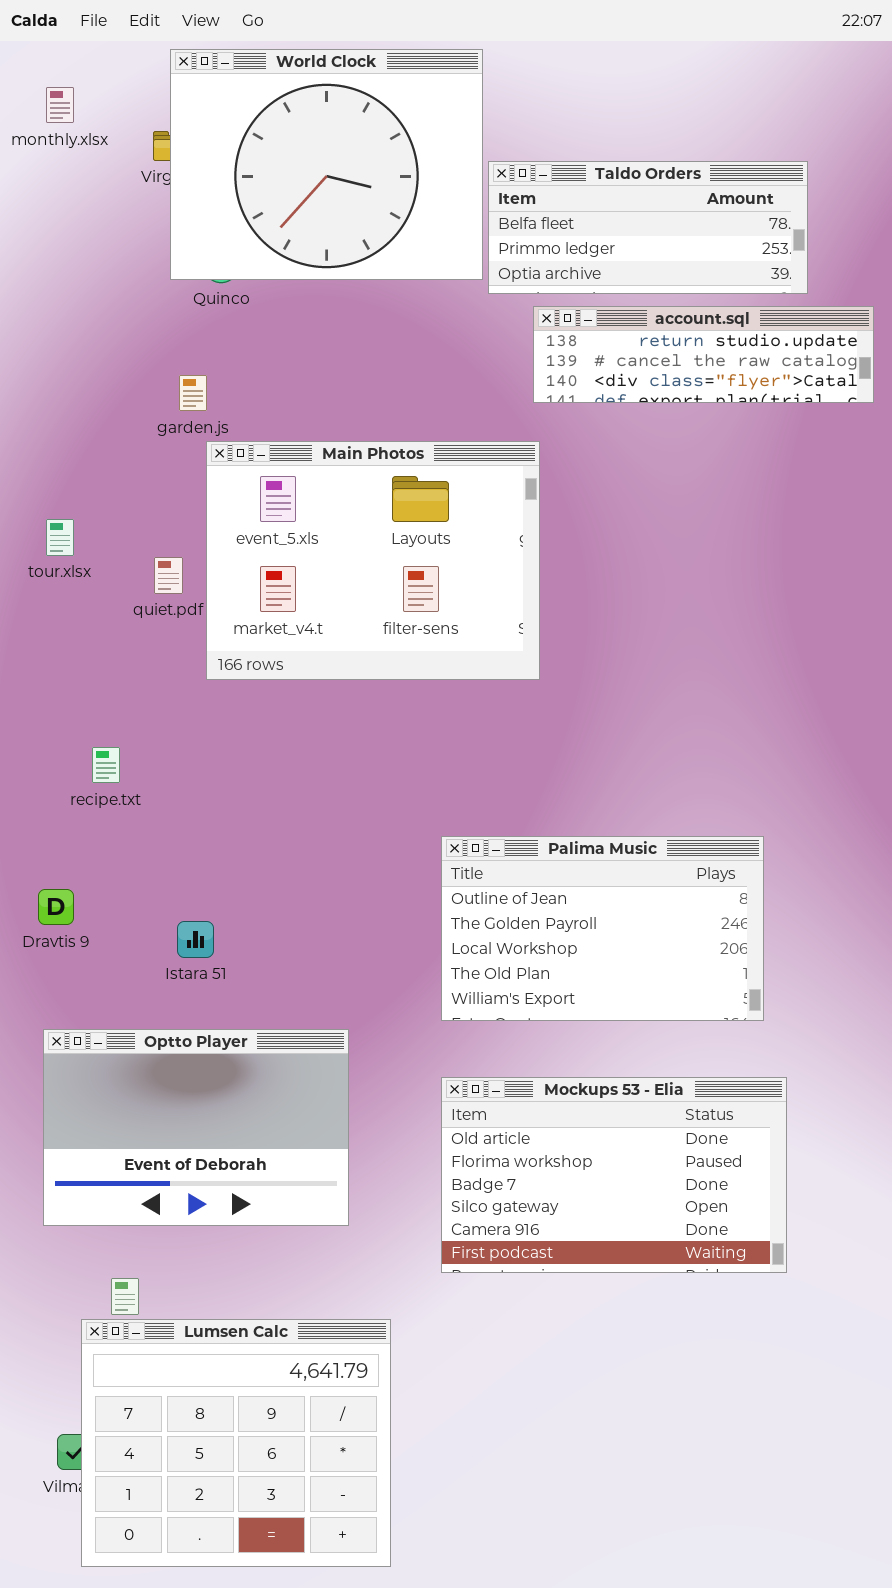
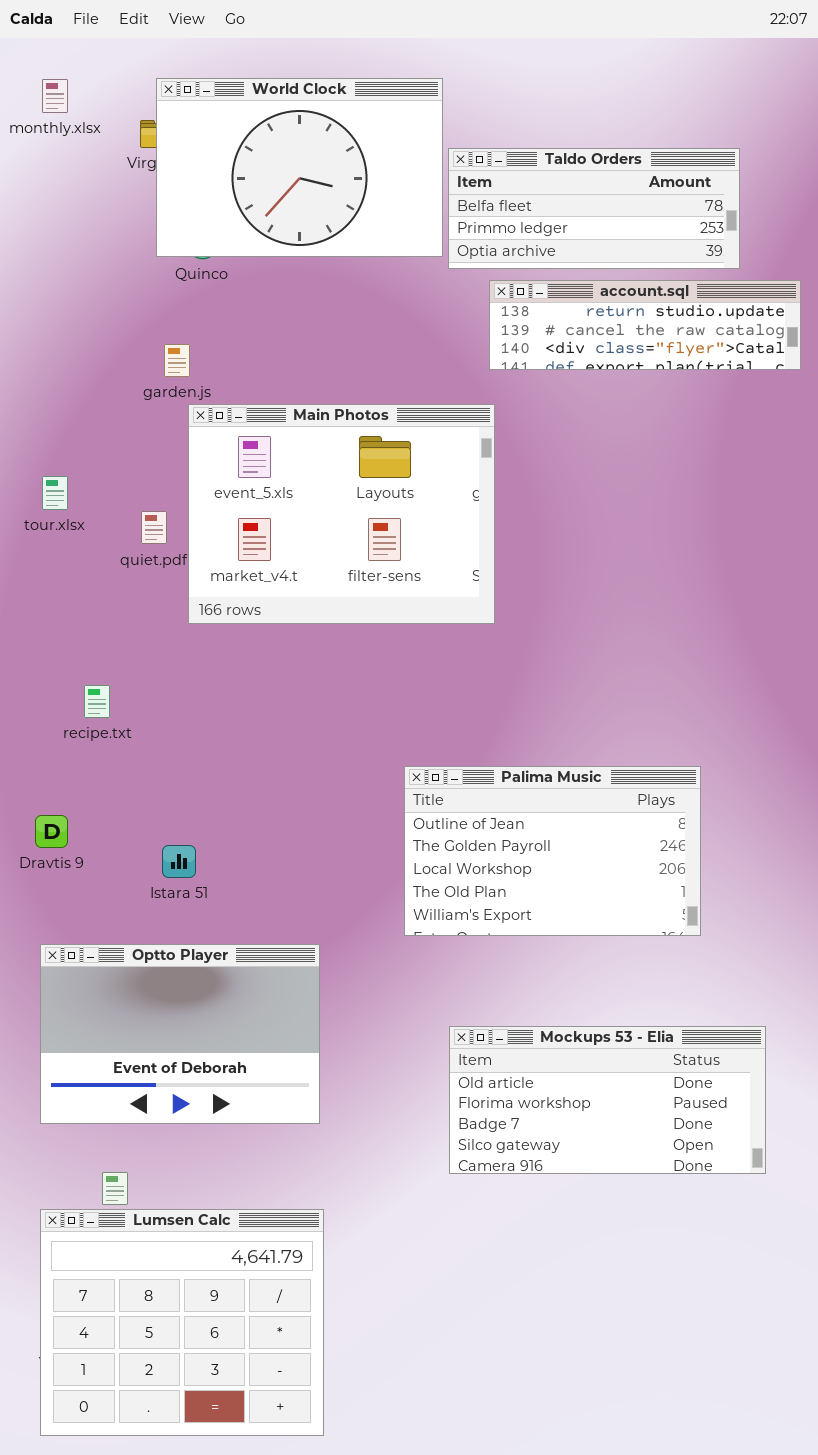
World Clock: [170,49,483,280] -> [156,78,443,257], resized
Mockups 53 - Elia: [441,1077,787,1273] -> [449,1026,766,1174], moved, resized
Lumsen Calc: [81,1319,391,1567] -> [40,1209,324,1436], moved

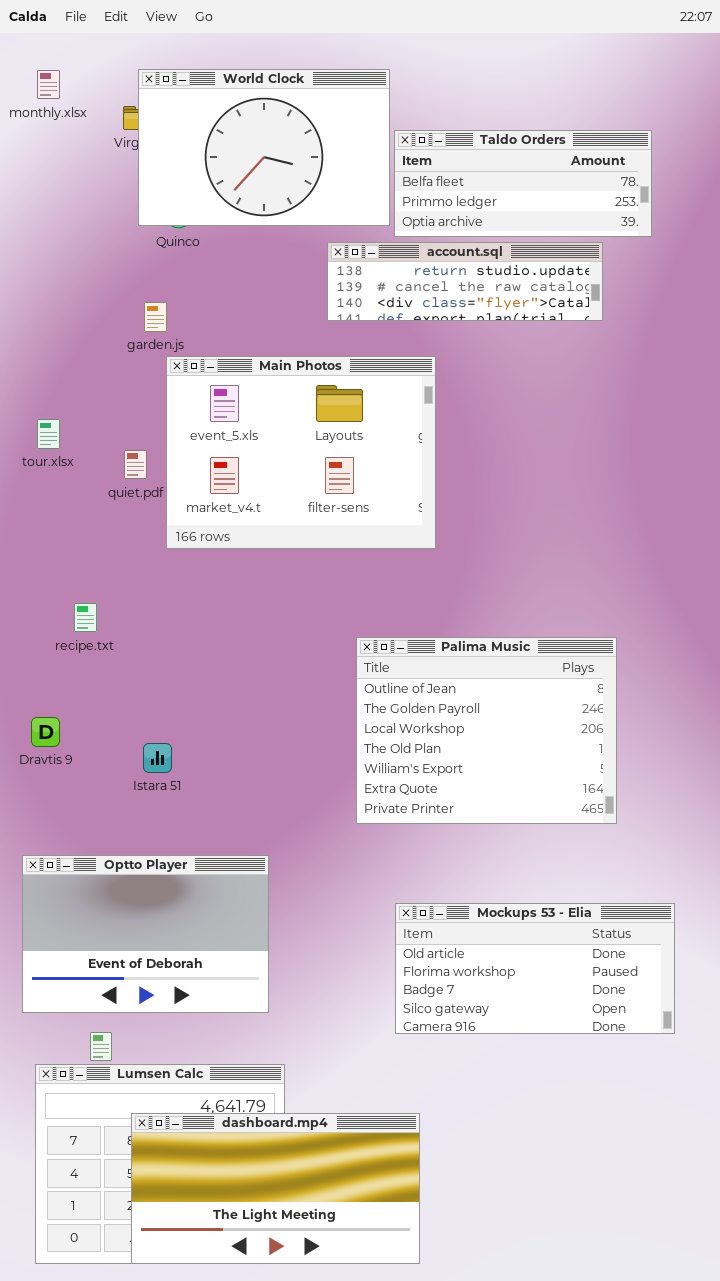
account.sql: [489,280,801,370] -> [327,242,603,321], moved
Palima Music: [404,766,701,936] -> [356,637,617,824], resized
Optto Player: [40,944,320,1124] -> [22,855,269,1013], moved
dashboard.mp4: none -> [131,1113,420,1264], opened

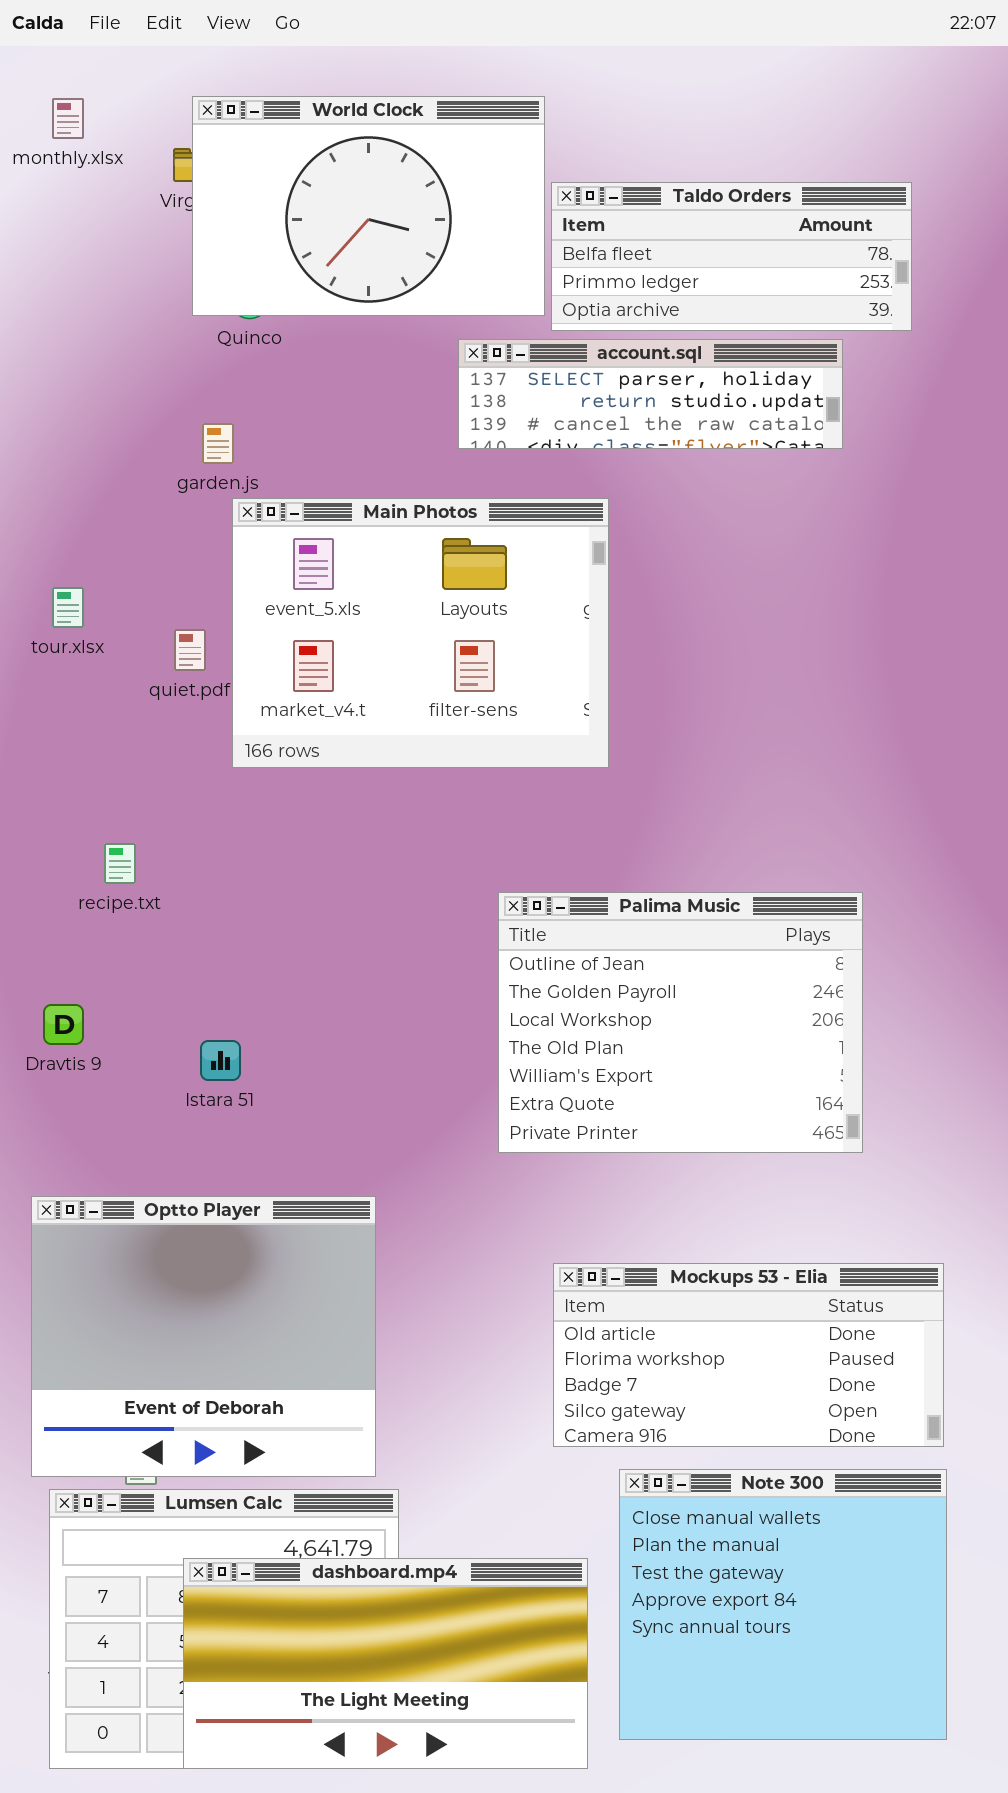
account.sql: [327,242,603,321] -> [458,339,843,449], scrolled up 1 row
Optto Player: [22,855,269,1013] -> [31,1196,376,1477], resized
Note 300: none -> [619,1469,947,1740], opened

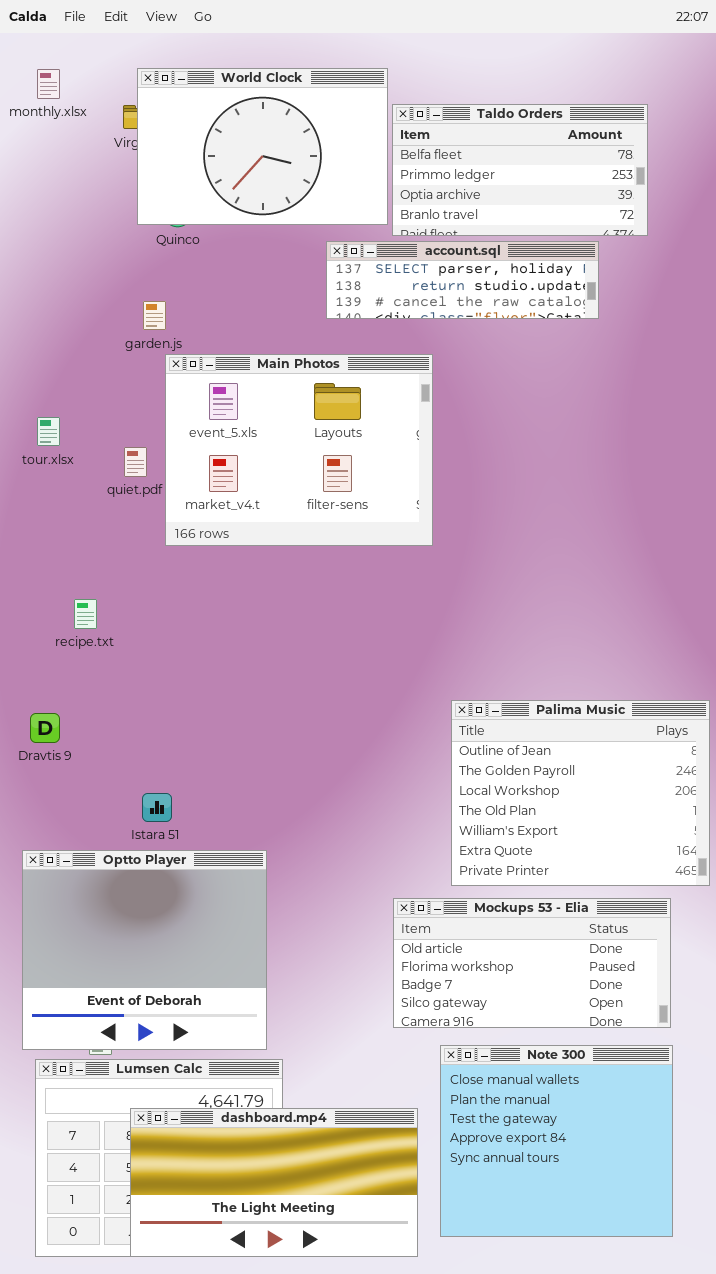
Taldo Orders: [551,182,912,331] -> [392,104,648,236], resized
Palima Music: [498,892,863,1153] -> [451,700,710,886], moved
Istara 51: [200,1040,241,1081] -> [142,793,172,822], moved

